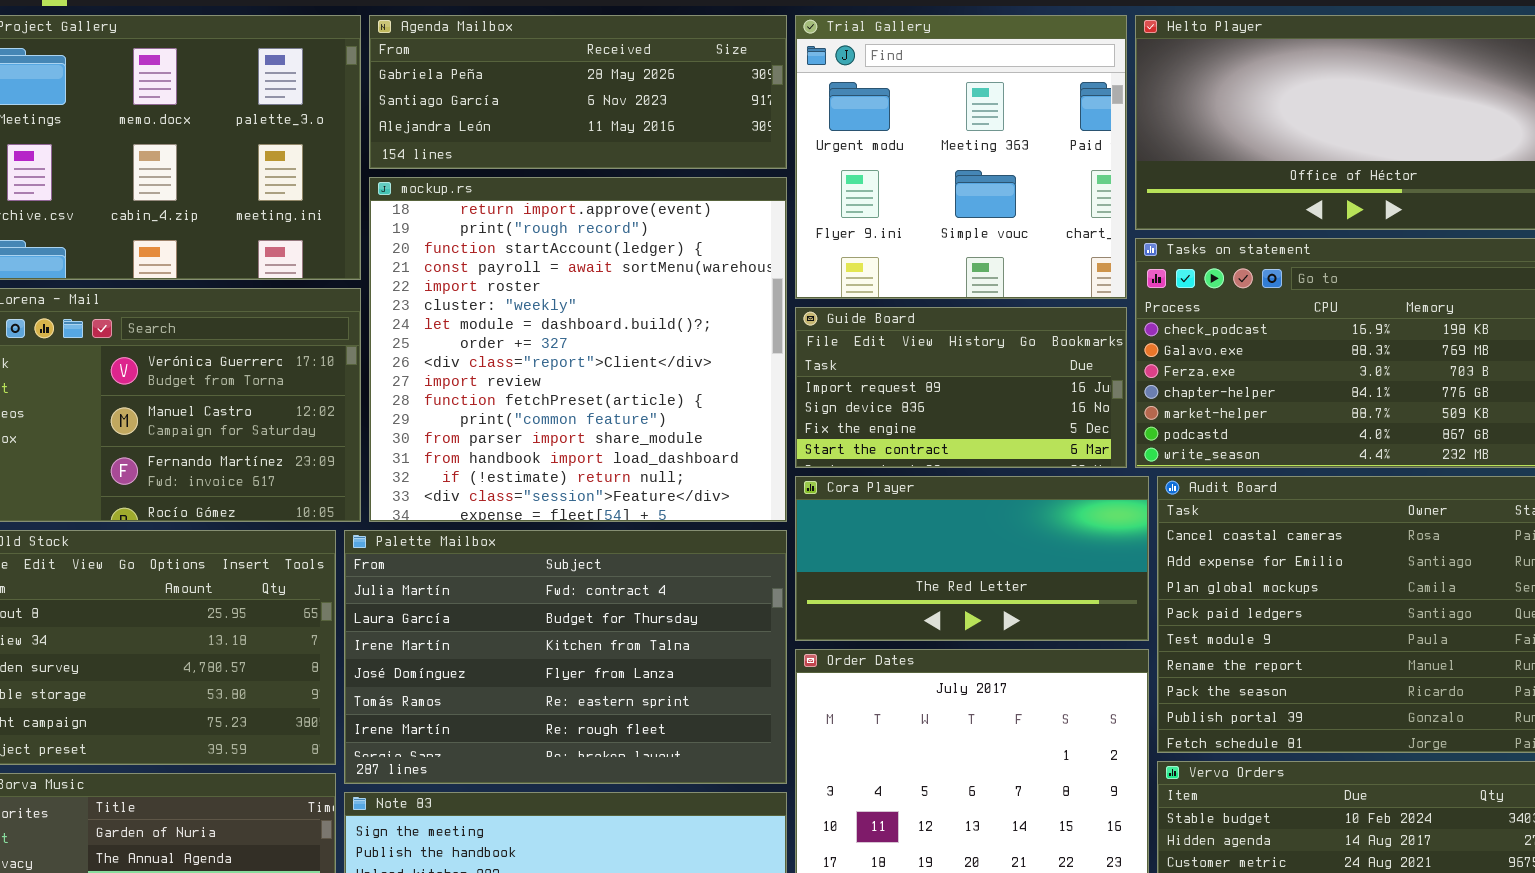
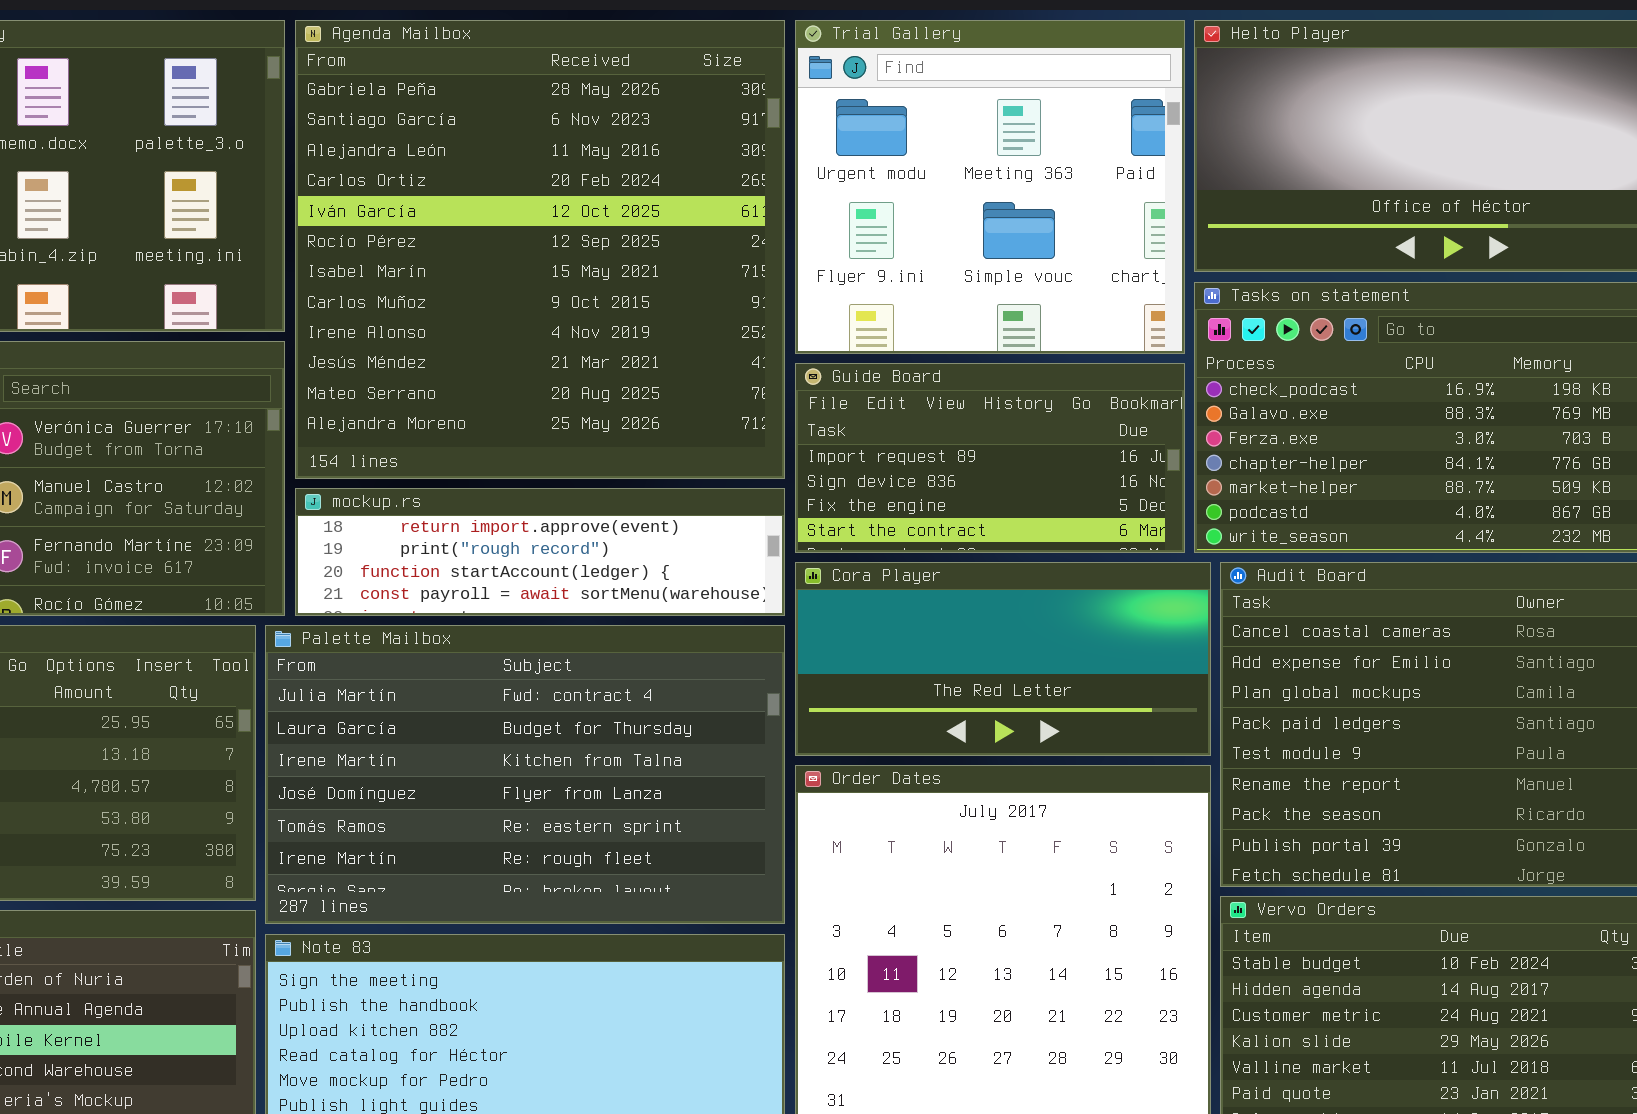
Agenda Mailbox: [369,15,787,169] -> [295,20,785,479], resized
mockup.rs: [369,177,787,522] -> [295,488,785,616], resized

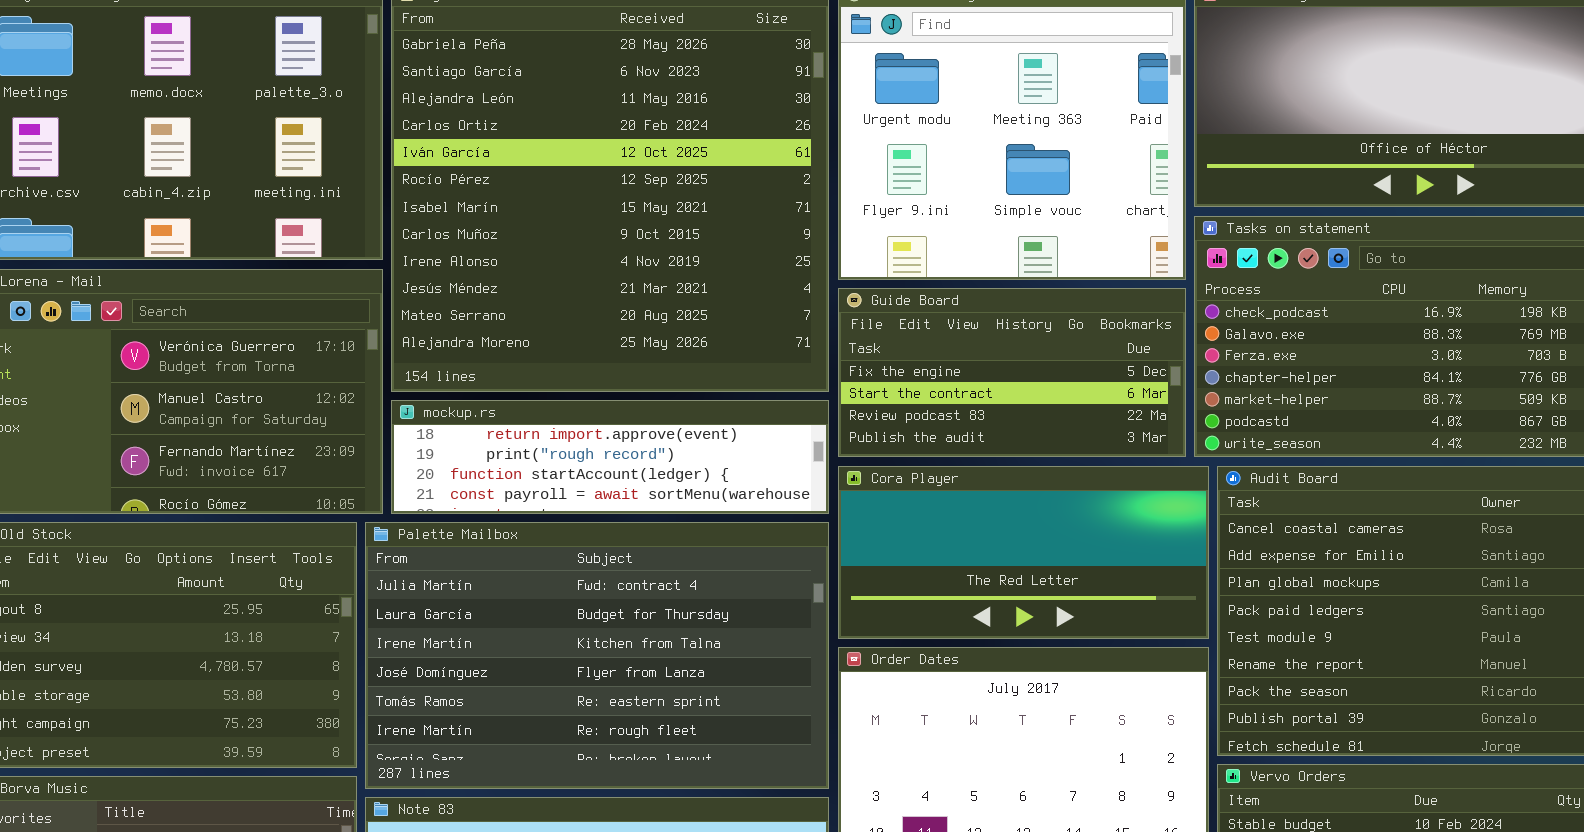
Guide Board: [795,363,1185,553] -> [838,288,1186,457], scrolled down 2 rows

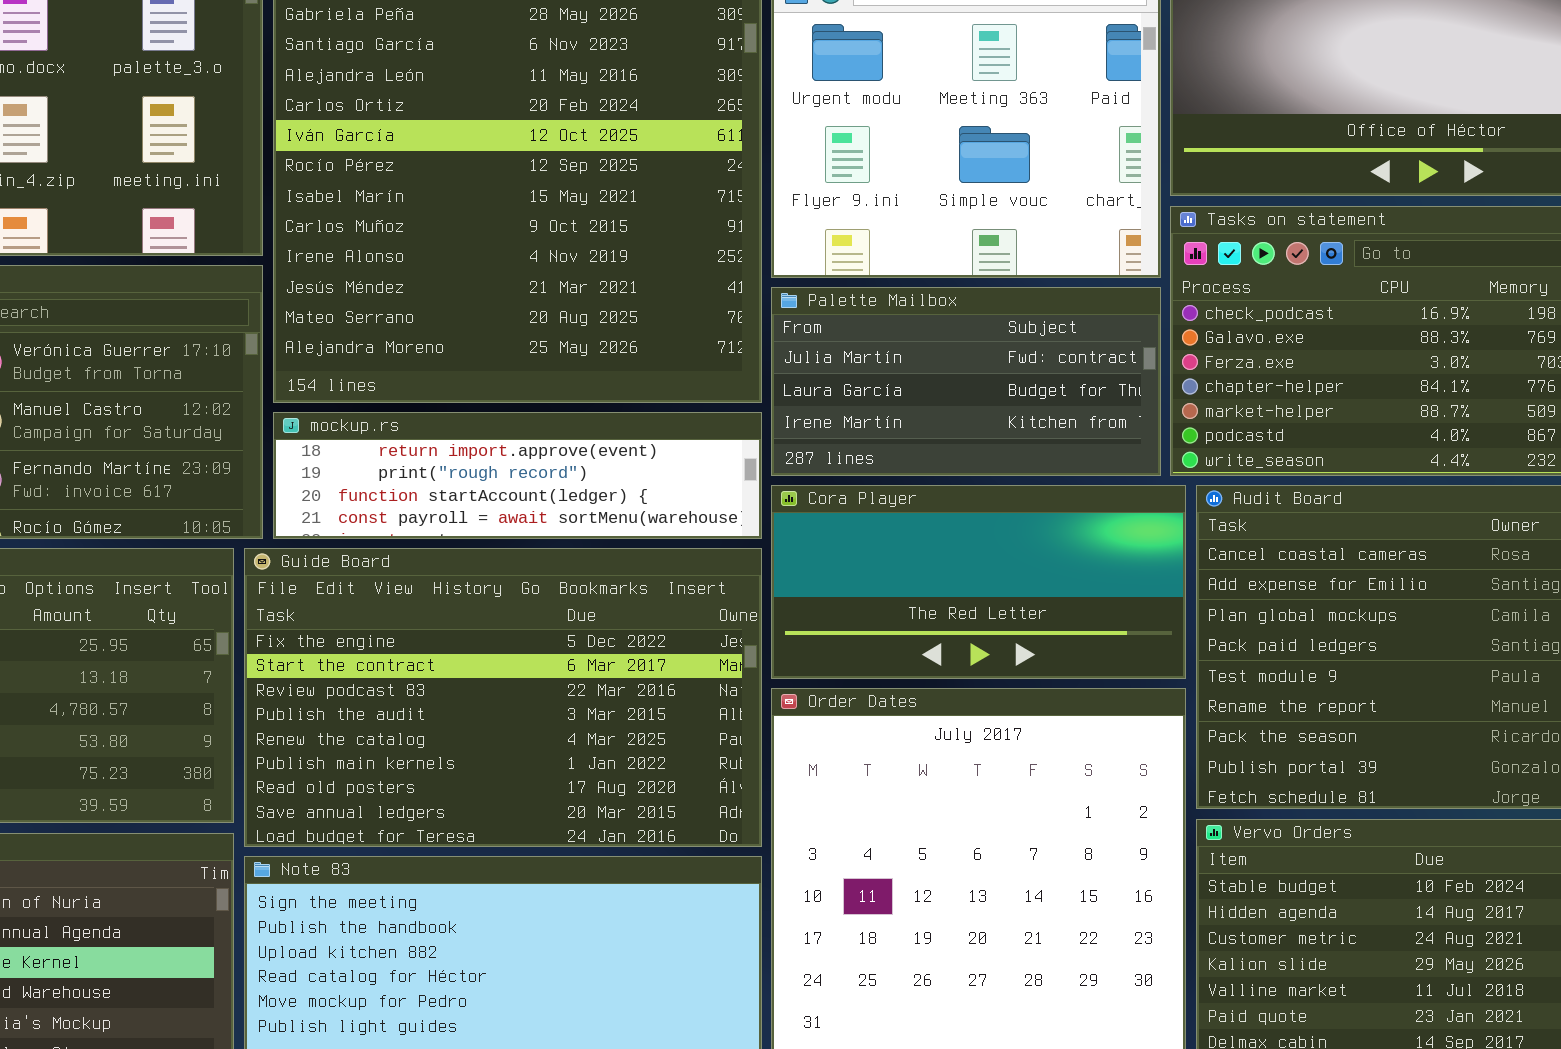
Guide Board: [838,288,1186,457] -> [244,548,762,847], moved, resized
Palette Mailbox: [365,522,829,789] -> [771,287,1161,476], moved, resized

